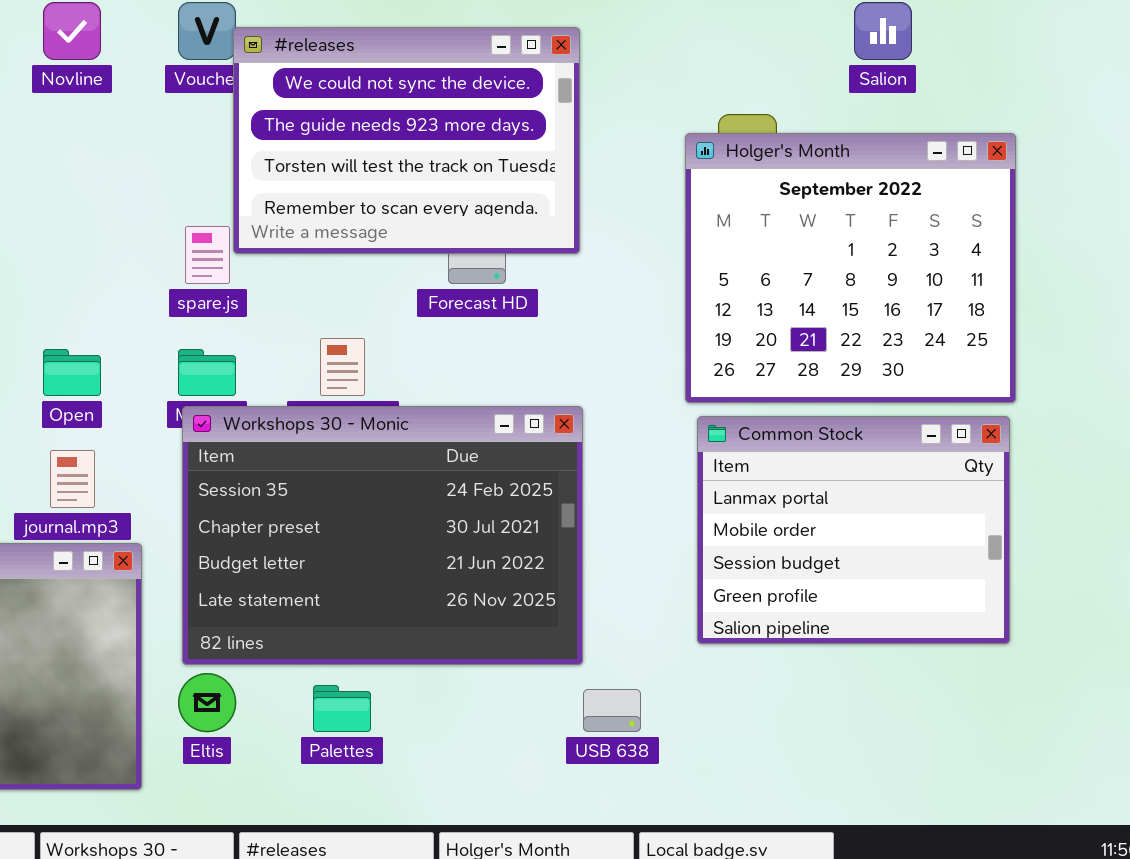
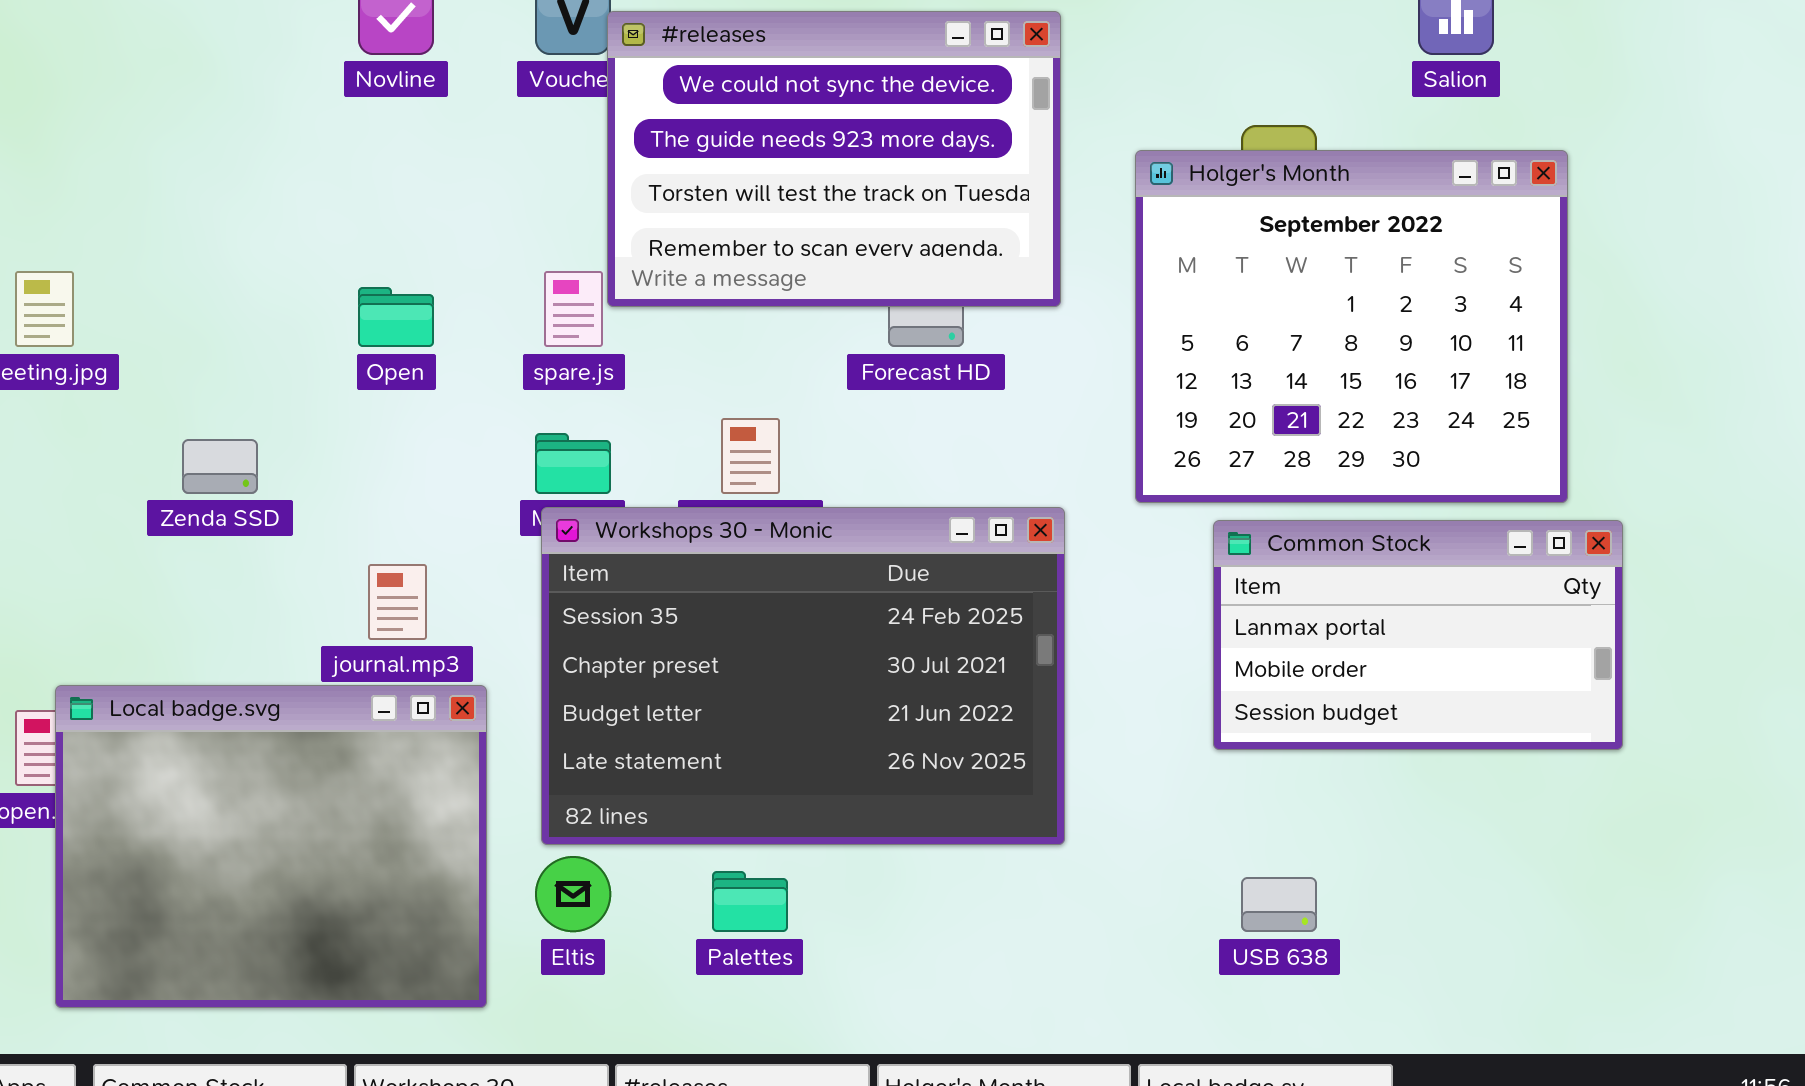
Holger's Month: [685,133,1016,403] -> [1135,150,1568,503], moved
Open: [43,349,101,396] -> [358,287,434,347], moved
Common Stock: [697,416,1010,644] -> [1213,520,1623,750], resized
USB 638: [583,689,641,732] -> [1241,877,1317,932], moved

